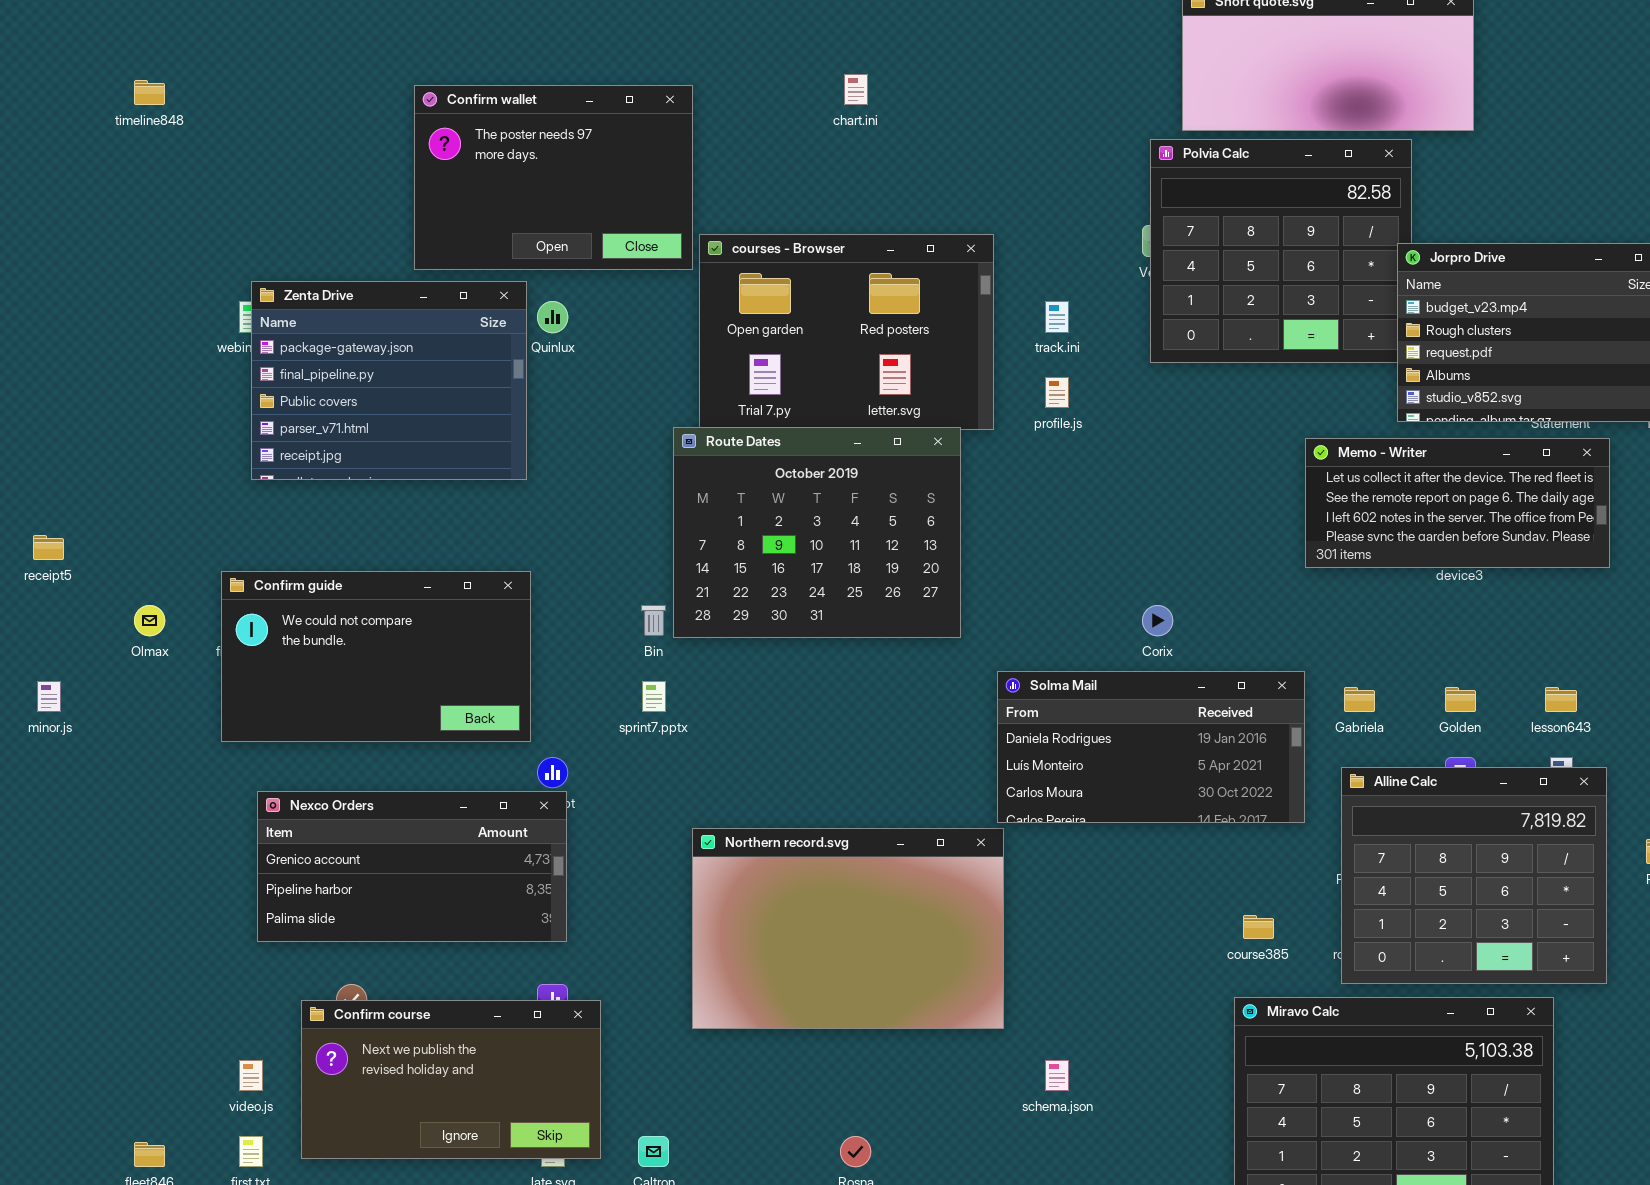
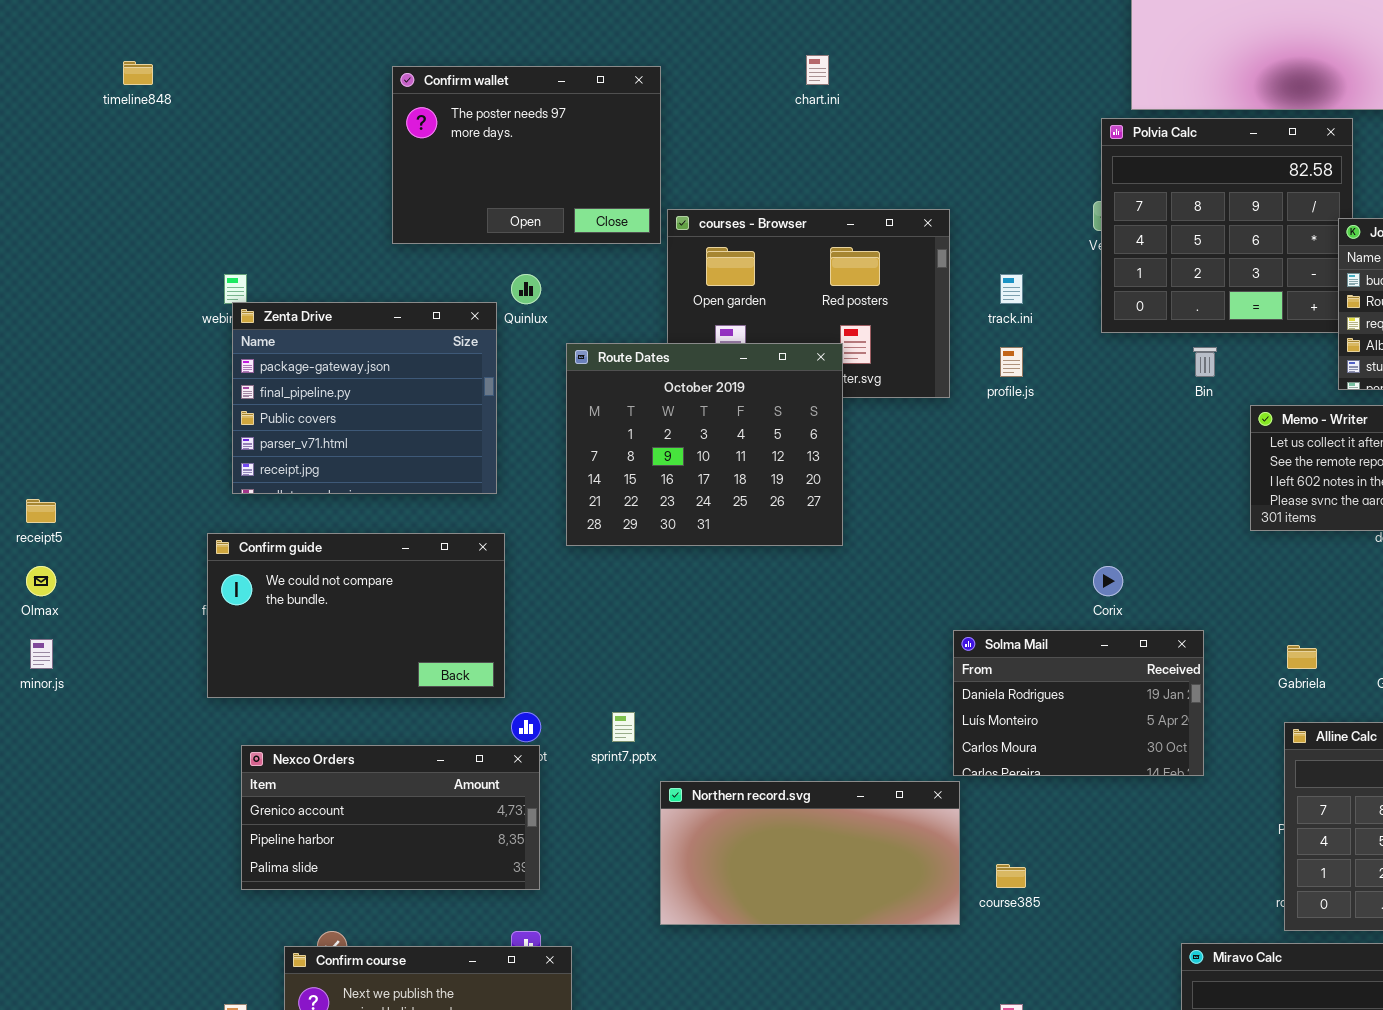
Zenta Drive: [251,281,527,480] -> [232,302,497,494], moved
Route Dates: [673,427,961,638] -> [566,343,843,546], moved
Olmax: [134,605,165,636] -> [26,566,56,596], moved
Bin: [641,605,666,636] -> [1193,347,1217,377], moved
Solma Mail: [997,671,1305,823] -> [953,630,1204,776], resized
sprint7.pptx: [642,681,666,712] -> [612,712,635,742], moved
Northern record.svg: [692,828,1004,1029] -> [660,781,960,925], resized
course385: [1243,915,1274,939] -> [996,864,1026,888], moved

